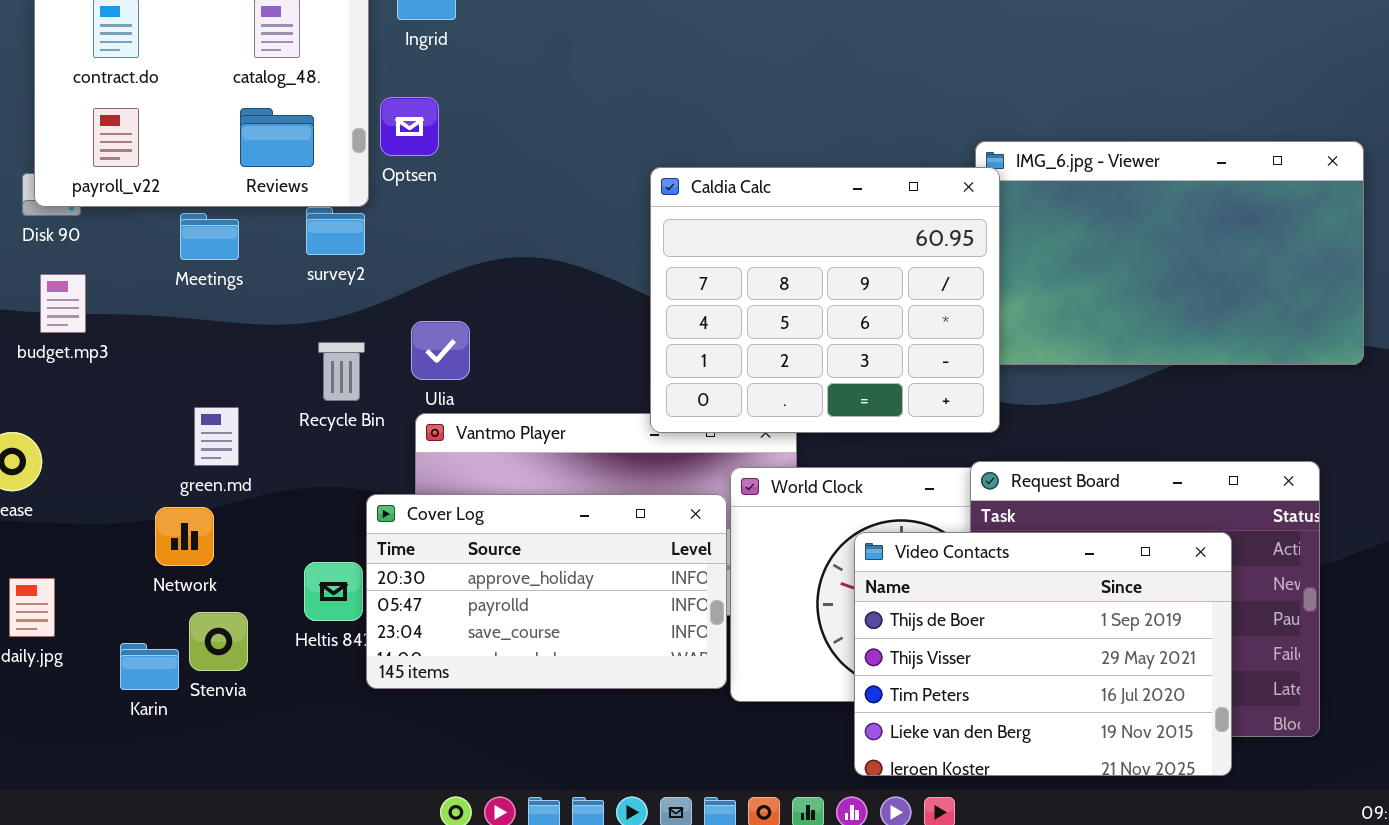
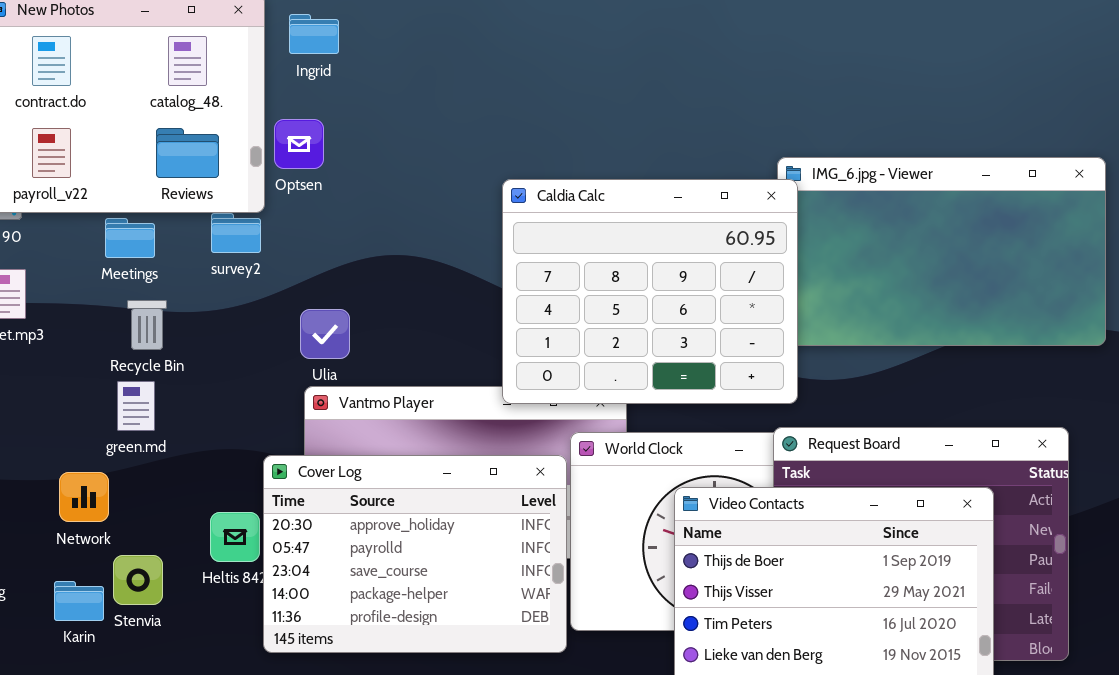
Recycle Bin: [318,342,365,401] -> [127,300,167,350], moved
Cover Log: [366,494,727,689] -> [263,455,567,653], resized
Network: [155,507,214,566] -> [59,472,109,522], moved

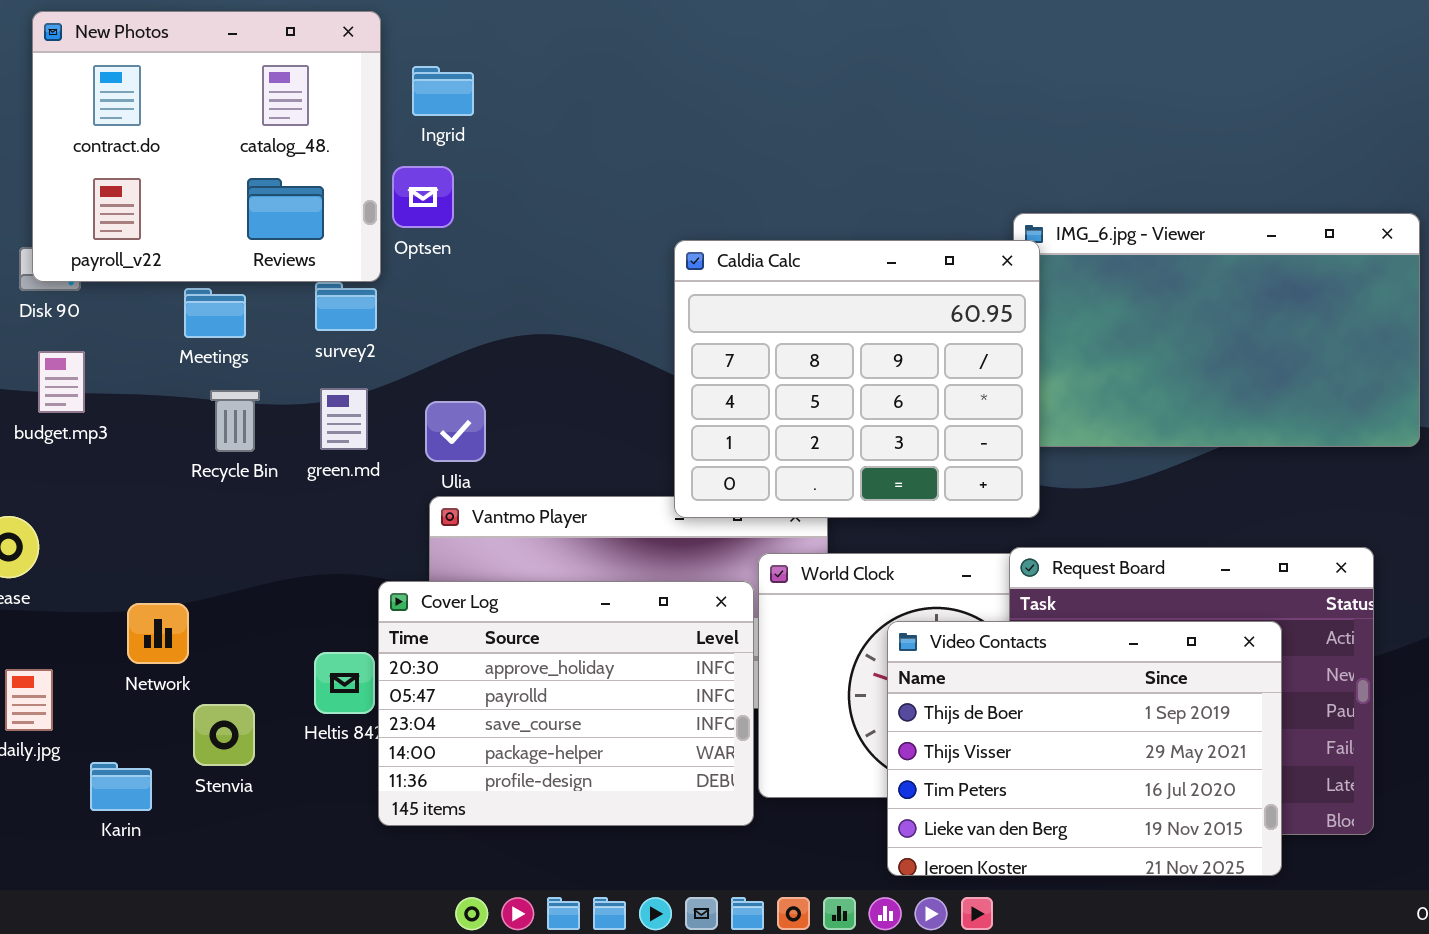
Ingrid: [289,14,339,54] -> [412,66,474,116], moved
green.md: [117,381,155,431] -> [320,388,368,450], moved
Karin: [54,581,104,621] -> [90,762,152,811], moved

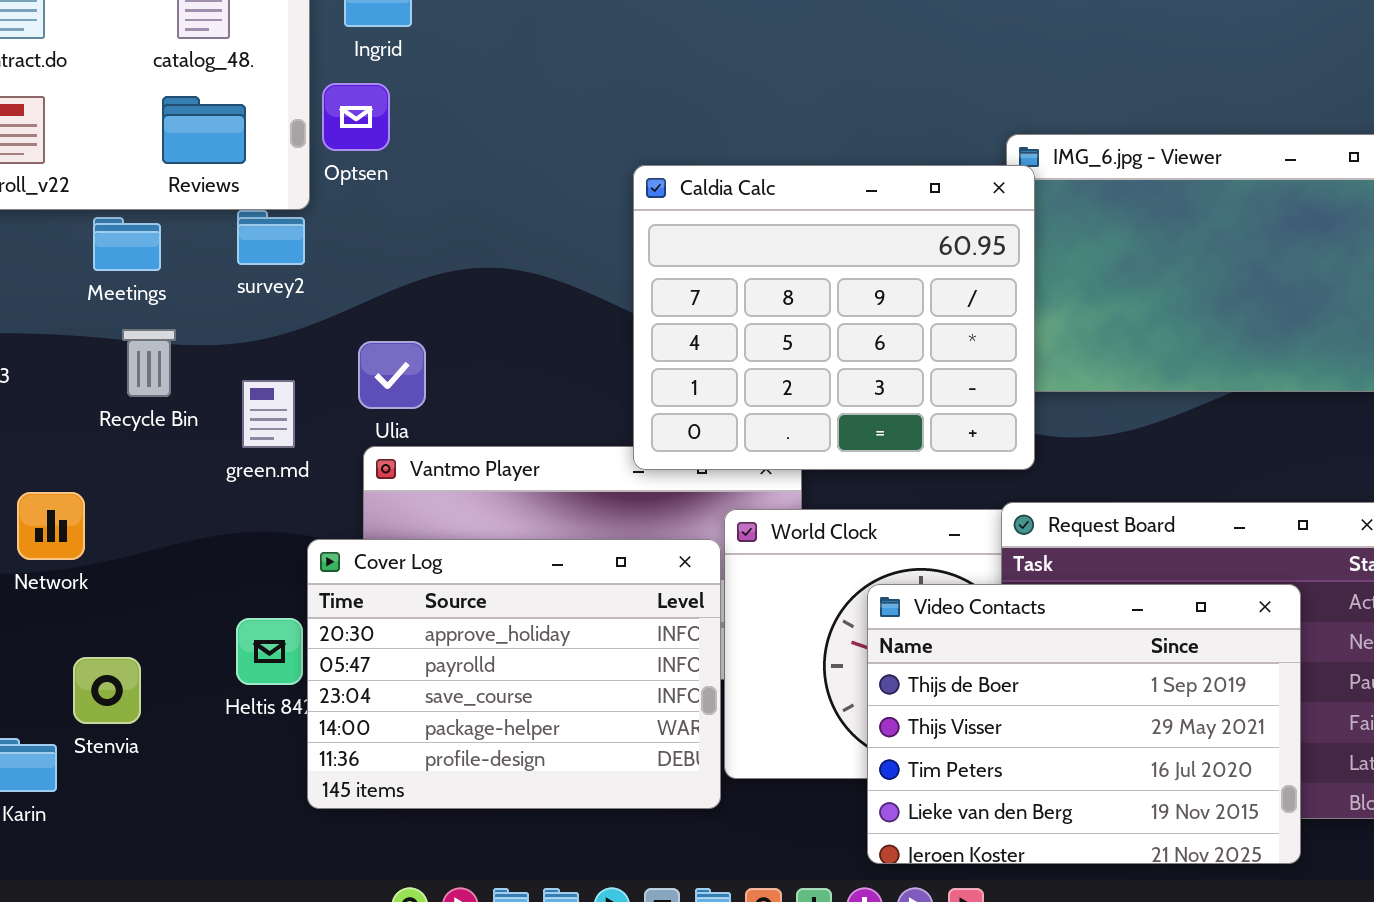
green.md: [320,388,368,450] -> [242,380,295,448], moved
Network: [127,603,189,664] -> [17,492,85,560], moved
Stenvia: [193,704,255,766] -> [73,657,141,724], moved

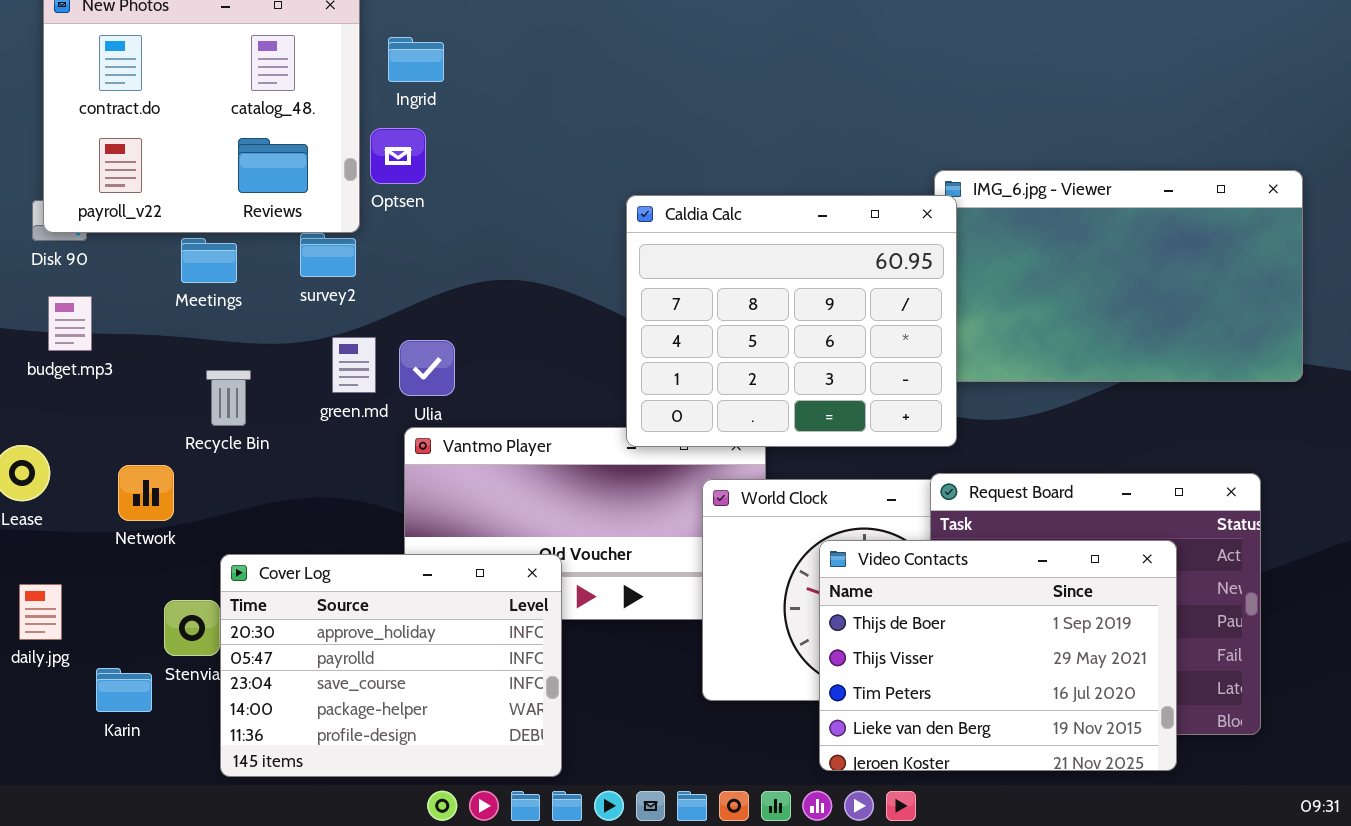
Recycle Bin: [122,329,176,397] -> [206,370,251,426], moved
green.md: [242,380,295,448] -> [332,337,376,393], moved
Cover Log: [307,539,721,809] -> [220,554,562,777], moved

